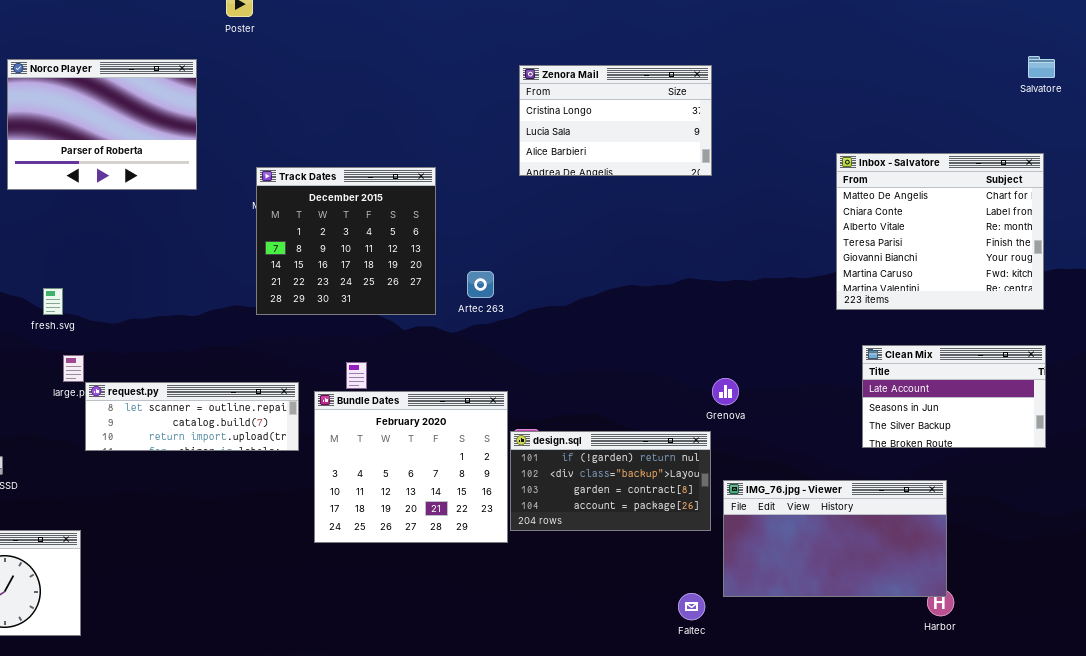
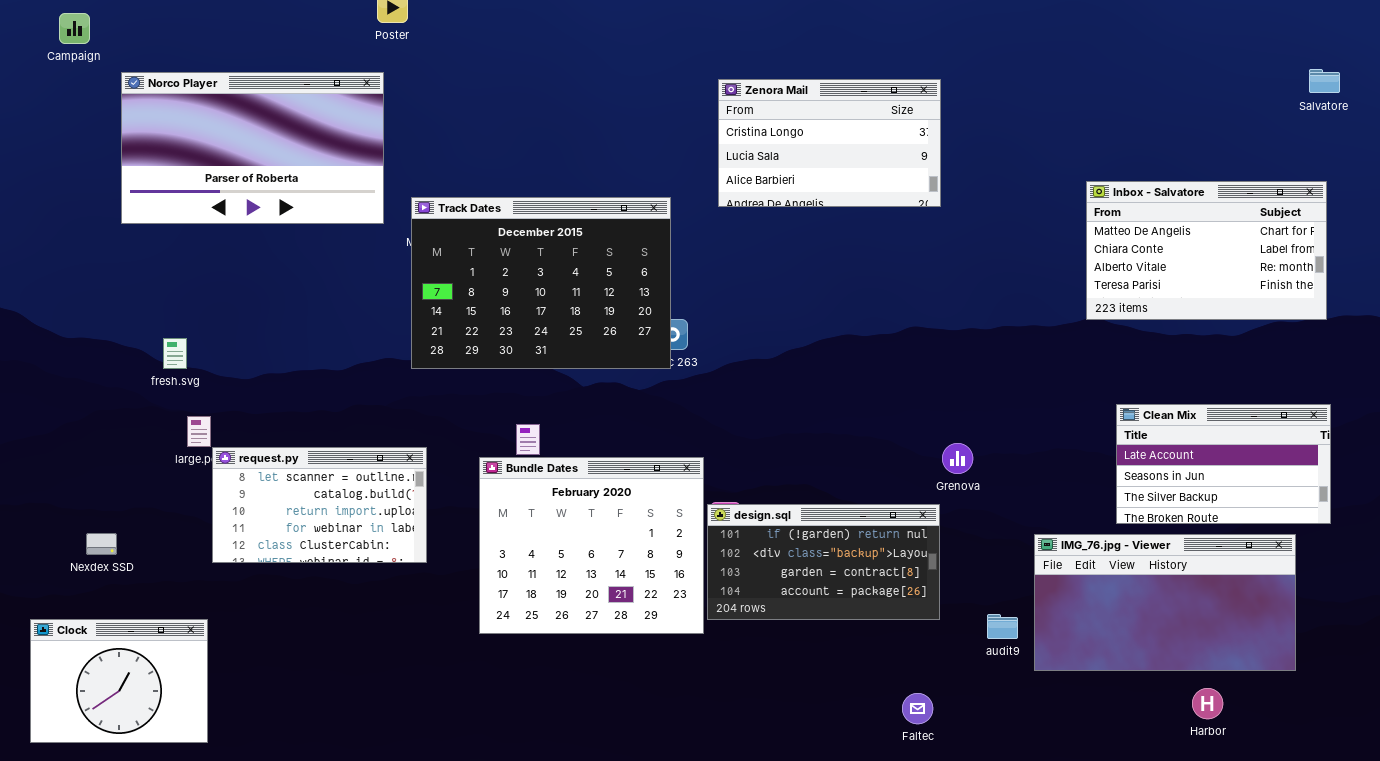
Norco Player: [7,59,197,190] -> [121,72,384,224], resized
Inbox - Salvatore: [836,153,1044,310] -> [1086,181,1327,320], resized
Track Dates: [256,167,436,315] -> [411,197,671,369], resized
request.py: [85,382,299,451] -> [212,447,427,563], resized
IMG_76.jpg - Viewer: [723,480,947,597] -> [1034,534,1296,671], moved

